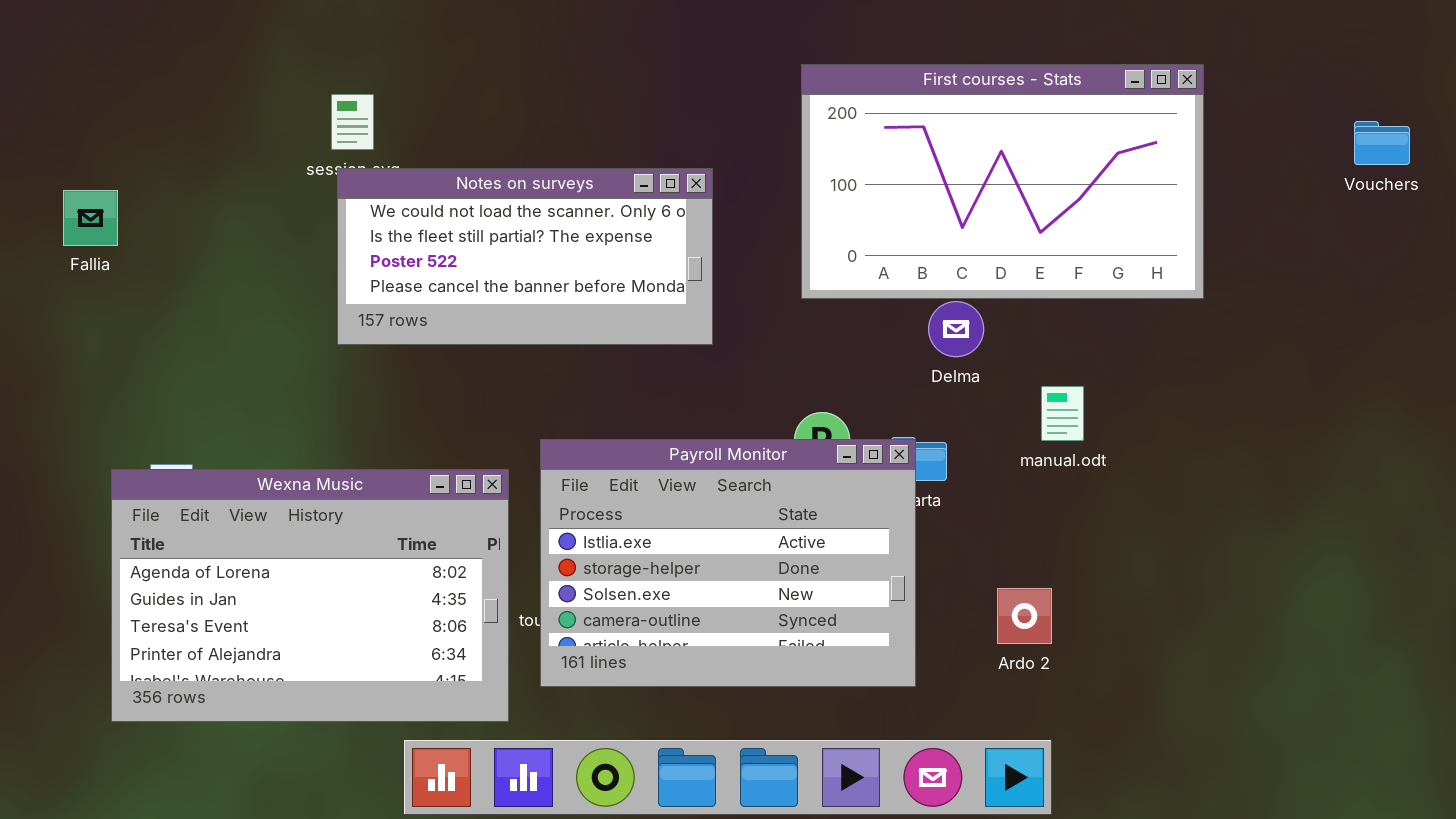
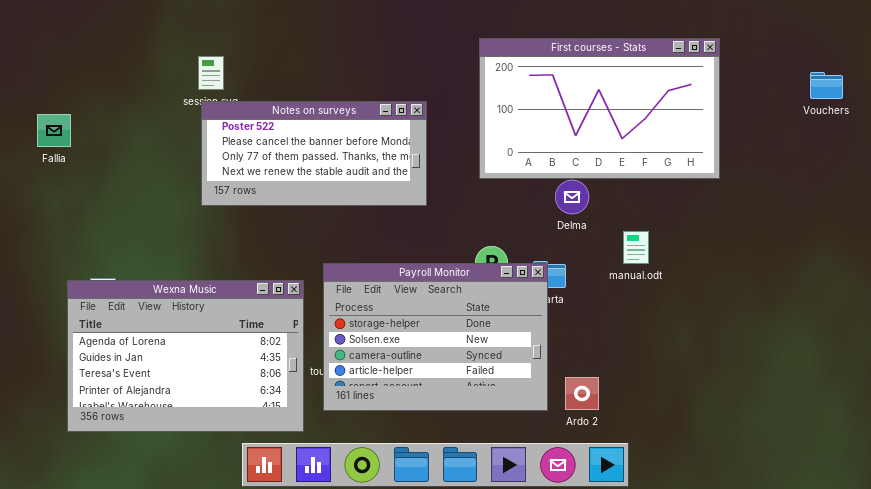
Notes on surveys: [337,168,713,345] -> [201,101,427,206], scrolled down 2 rows
Payroll Monitor: [540,439,916,687] -> [323,263,548,411], scrolled down 1 row
Ardo 2: [997,588,1052,644] -> [565,377,599,410], moved

